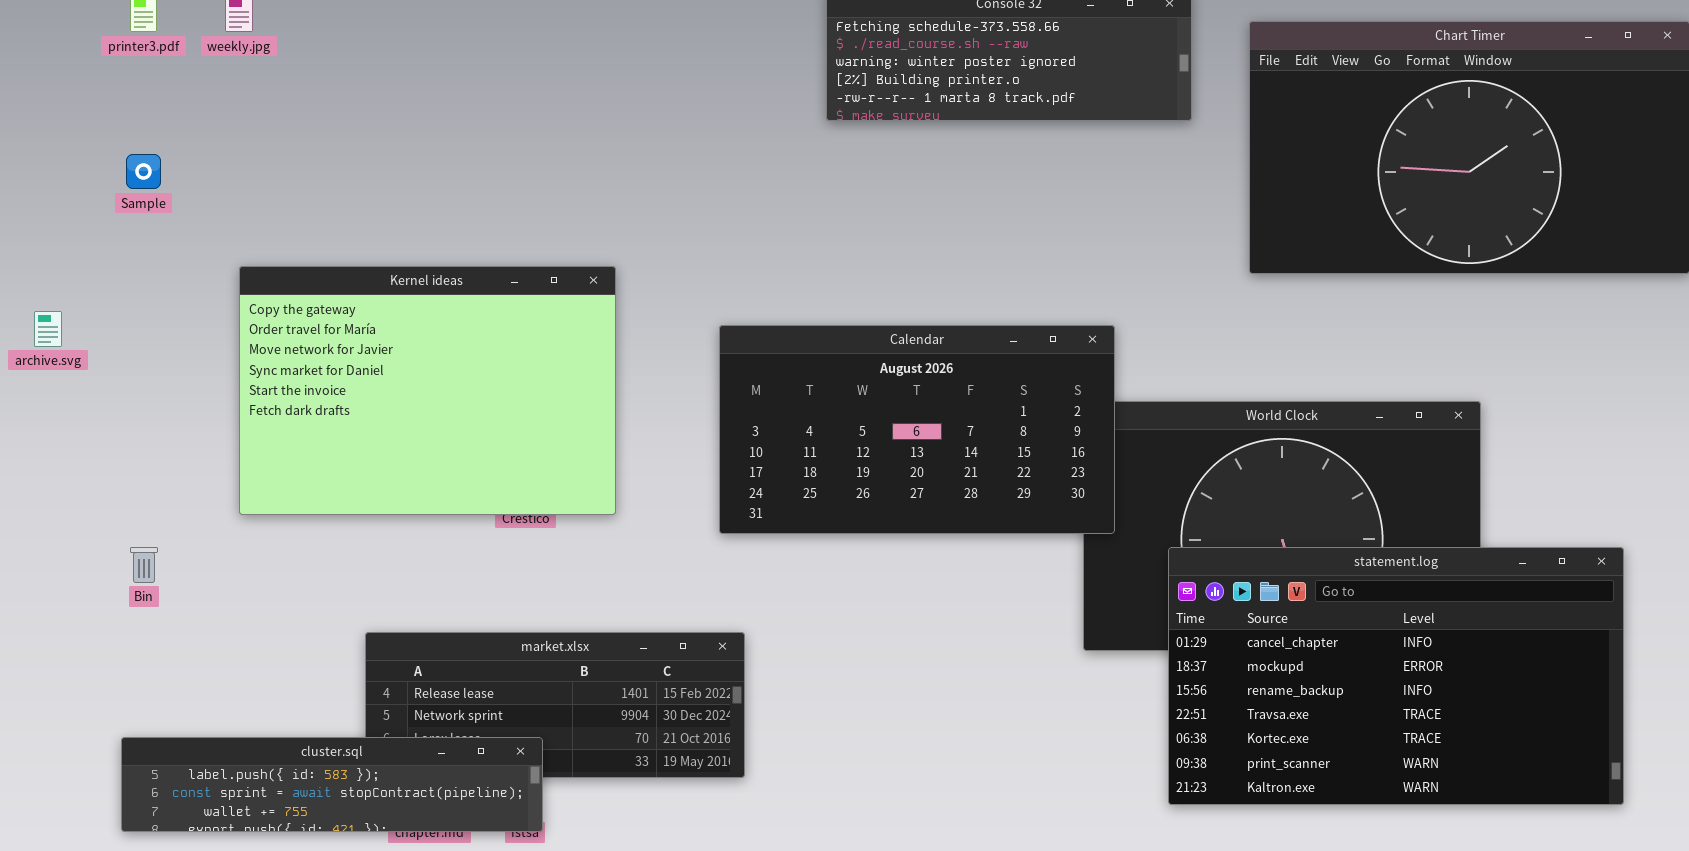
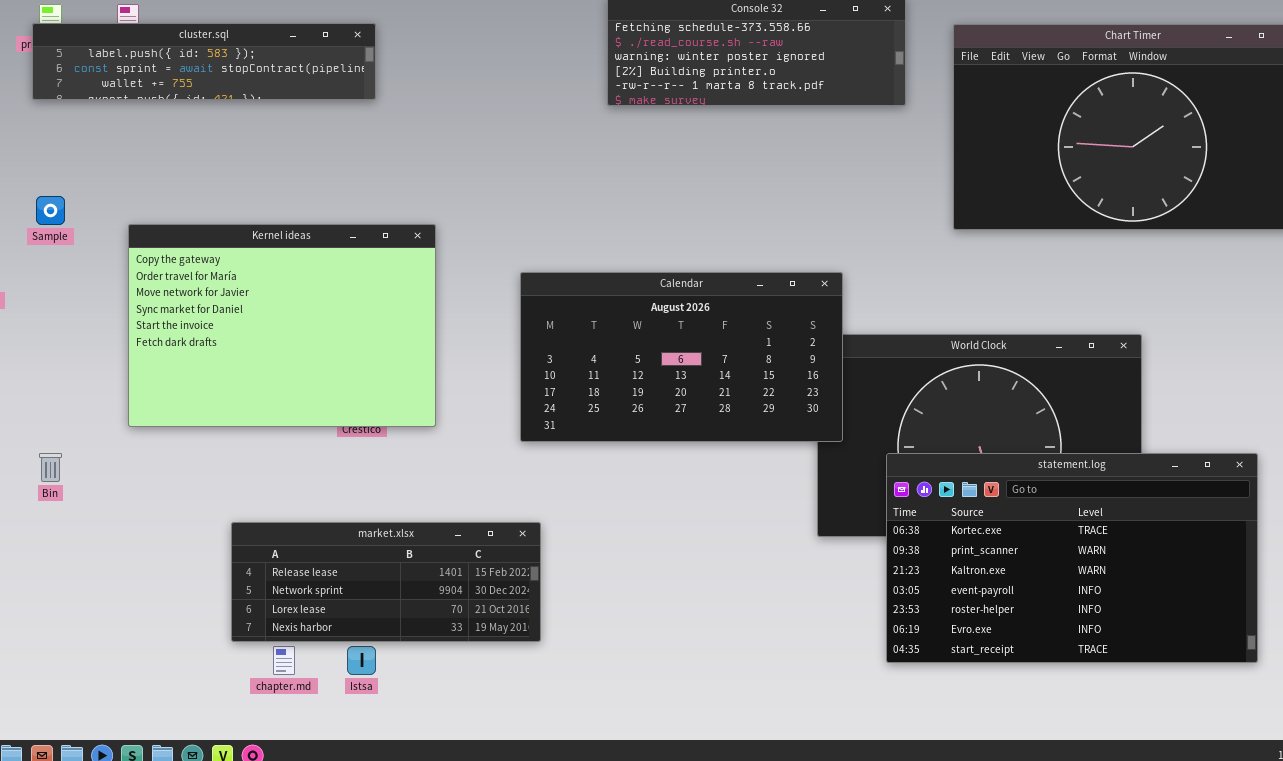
Sample: [126,154,161,189] -> [36,196,65,225], moved
statement.log: [1168,547,1624,805] -> [886,453,1258,663], scrolled down 4 rows
cluster.sql: [121,737,543,832] -> [32,23,376,100], moved

